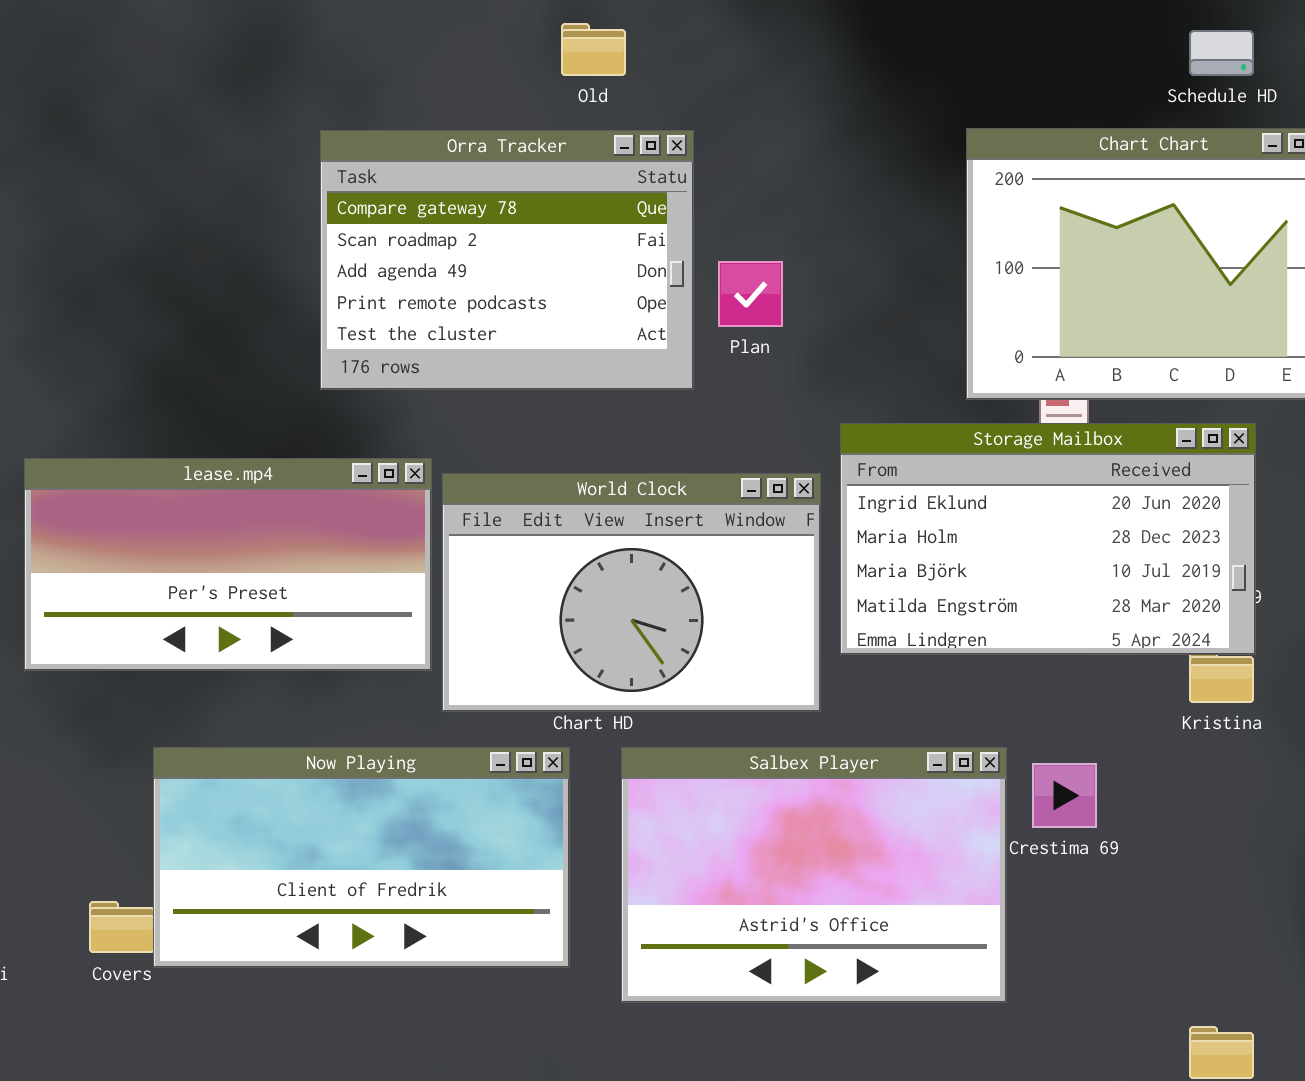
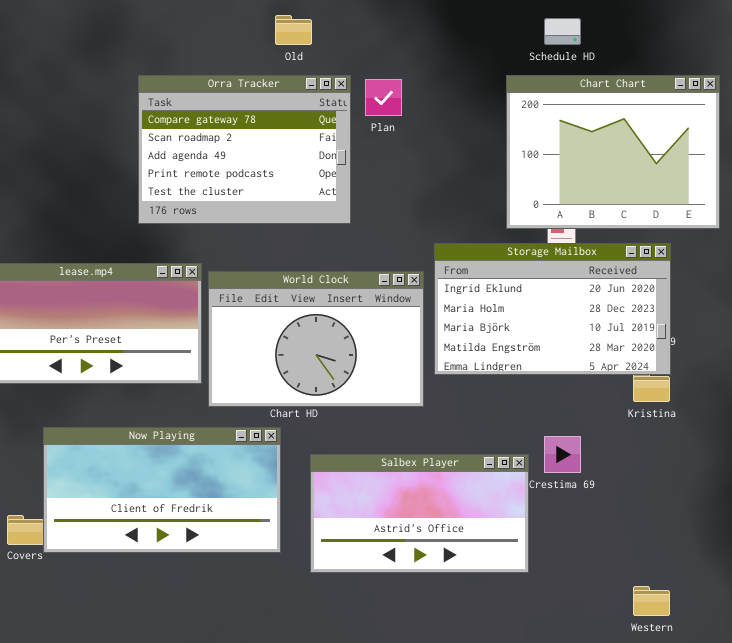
Schedule HD: [1189,30,1254,76] -> [544,18,581,45], moved
Plan: [718,261,783,327] -> [365,79,402,116], moved
Salbex Player: [621,747,1007,1003] -> [310,454,529,573], resized

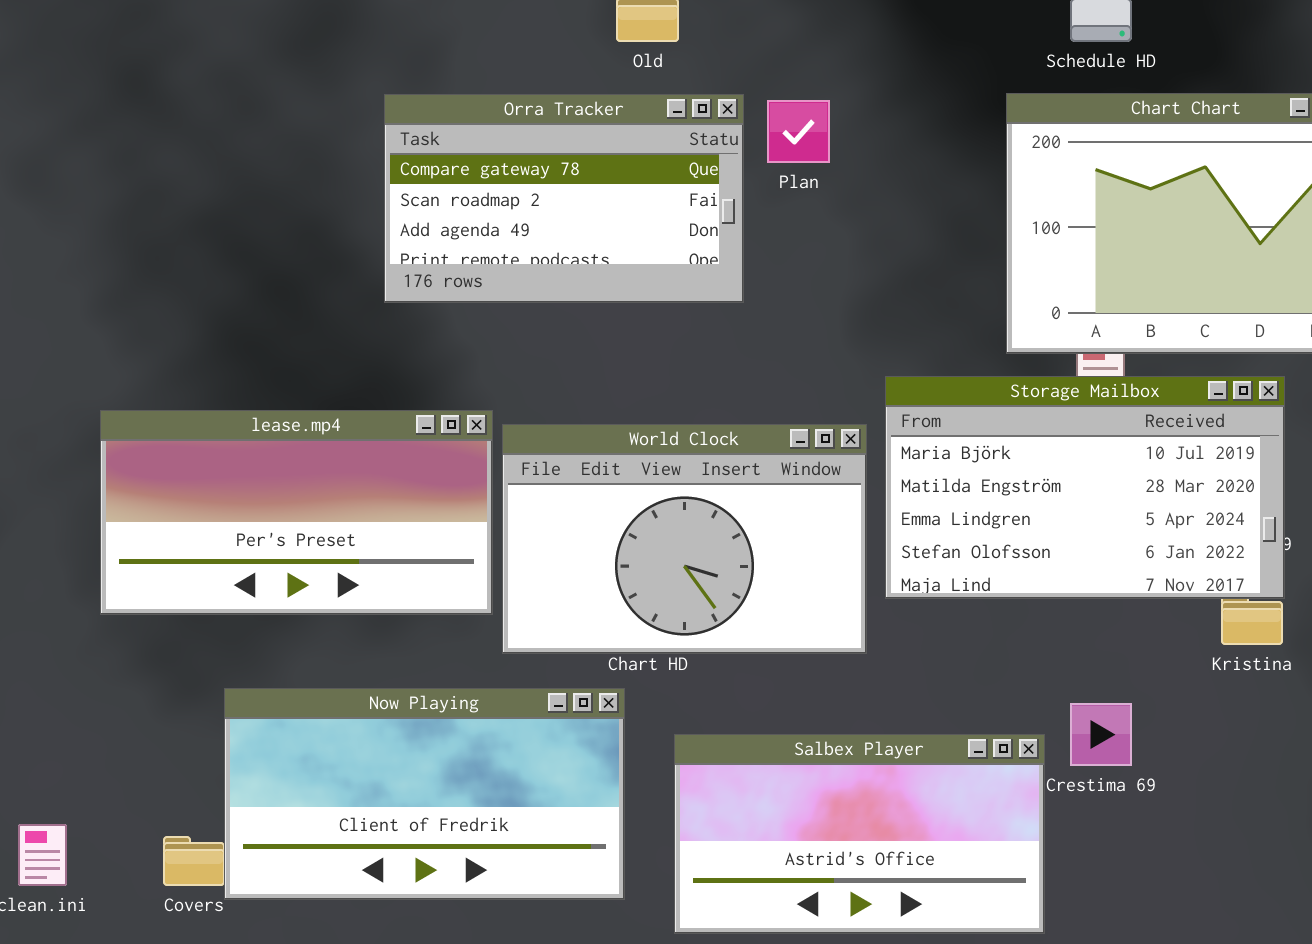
Orra Tracker: [138,75,351,224] -> [384,94,744,303], resized
Storage Mailbox: [434,243,671,375] -> [885,376,1285,599], scrolled down 2 rows

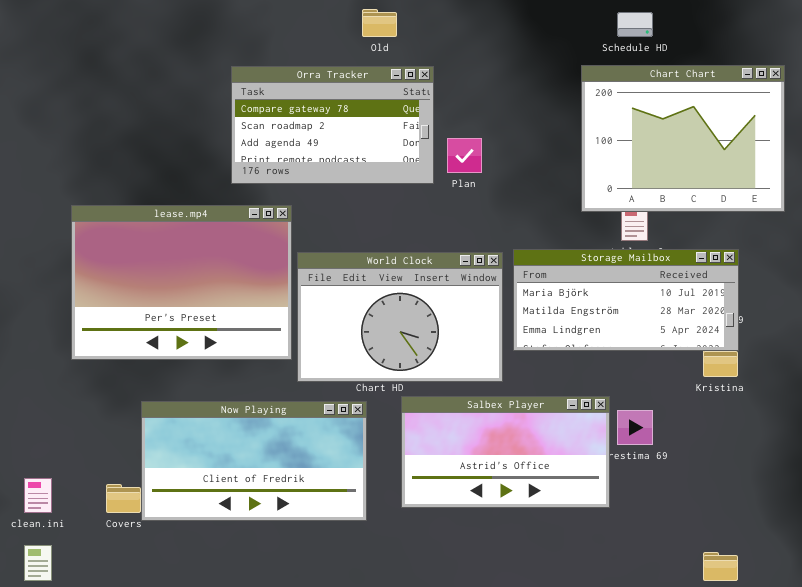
Plan: [767,100,830,163] -> [447,138,482,173], moved
Storage Mailbox: [885,376,1285,599] -> [513,249,739,351], resized
lease.mp4: [100,410,493,615] -> [71,205,292,360], resized
Salbex Player: [674,734,1045,934] -> [401,396,610,508], moved

